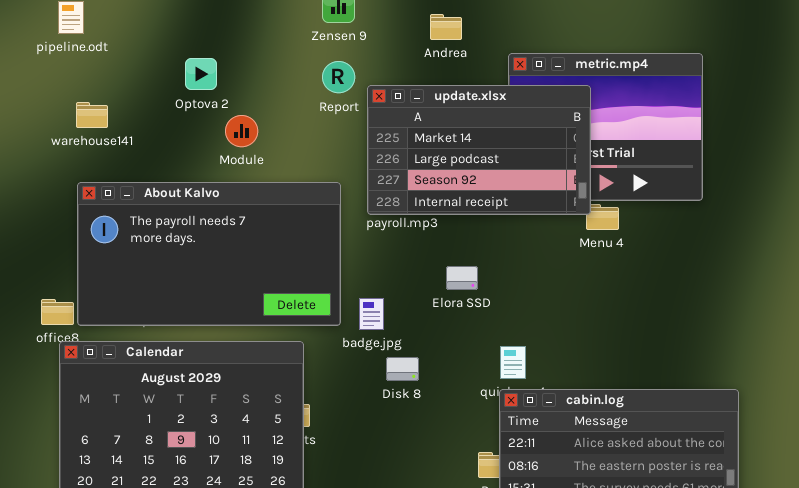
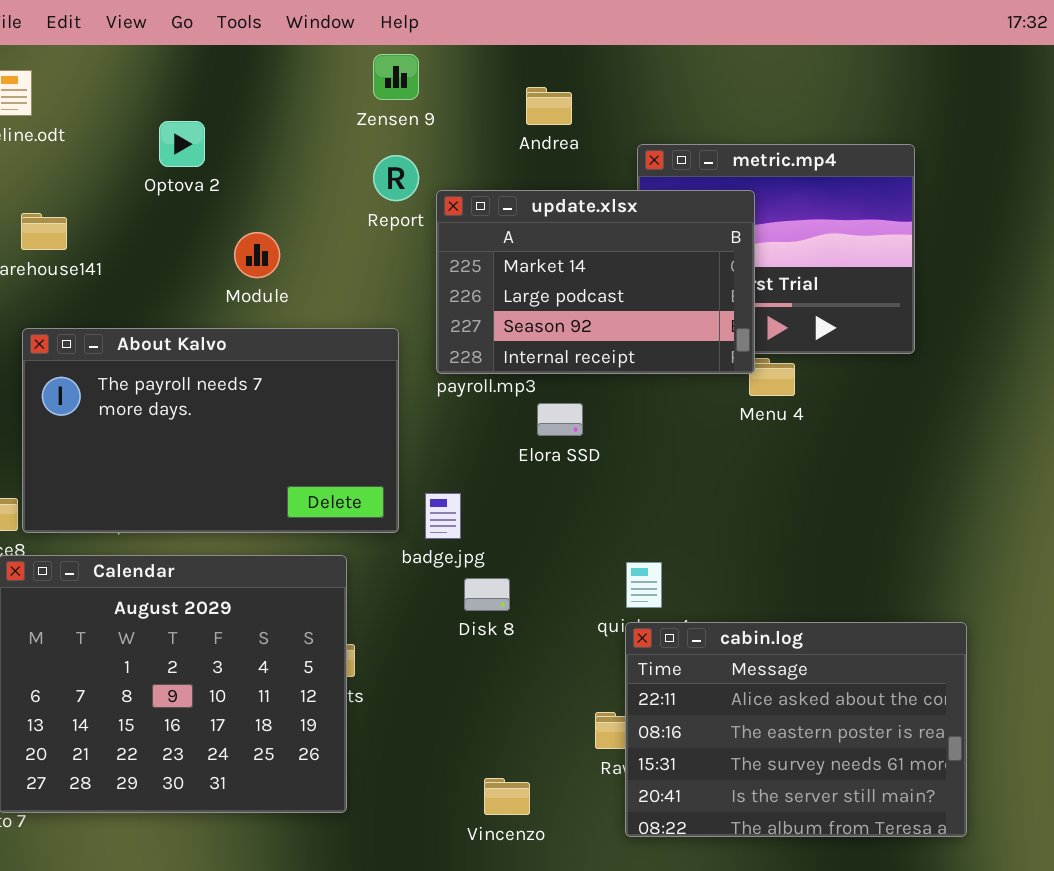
Optova 2: [185,58,217,90] -> [159,121,205,167], moved
Elora SSD: [446,266,478,290] -> [537,403,583,436], moved

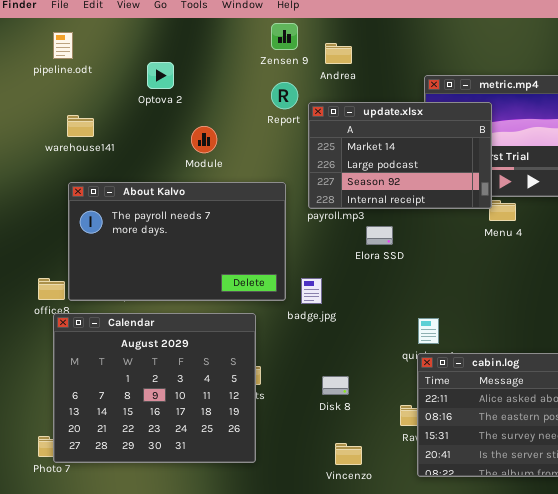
Andrea: [526,87,572,125] -> [325,43,352,64], moved
Disk 8: [464,578,510,611] -> [322,376,349,395], moved

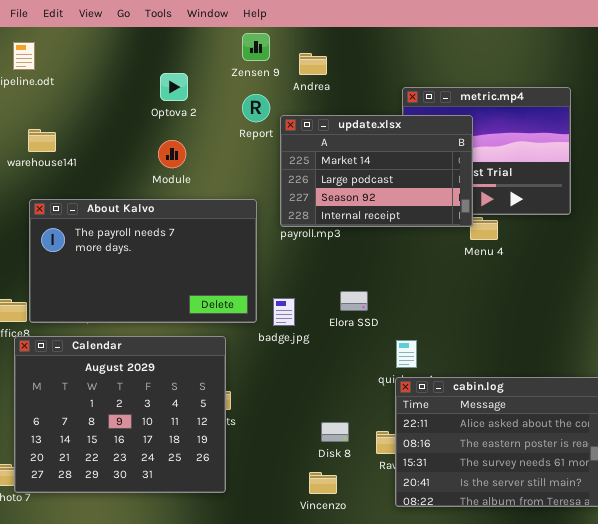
Optova 2: [147,62,174,89] -> [160,73,188,101], moved
Elora SSD: [366,226,393,245] -> [340,291,368,311], moved
Disk 8: [322,376,349,395] -> [321,422,349,442], moved

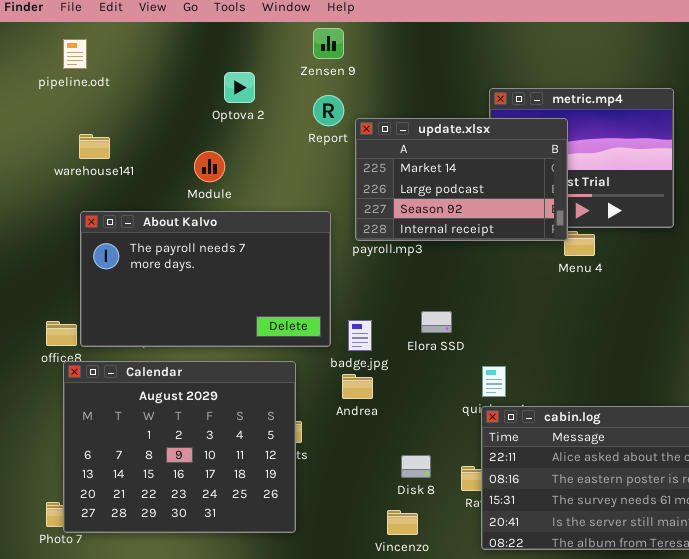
Andrea: [299,53,327,75] -> [342,374,373,399], moved
Module: [158,140,186,168] -> [194,151,225,182], moved

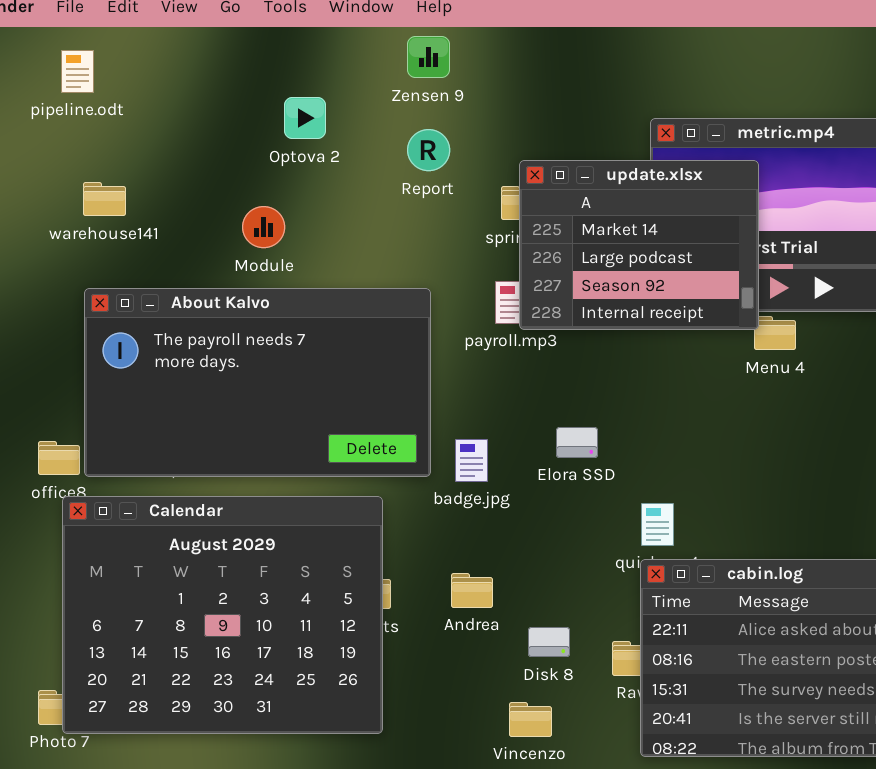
update.xlsx: [355,118,568,241] -> [519,160,759,330], resized
Andrea: [342,374,373,399] -> [451,573,493,608], moved

